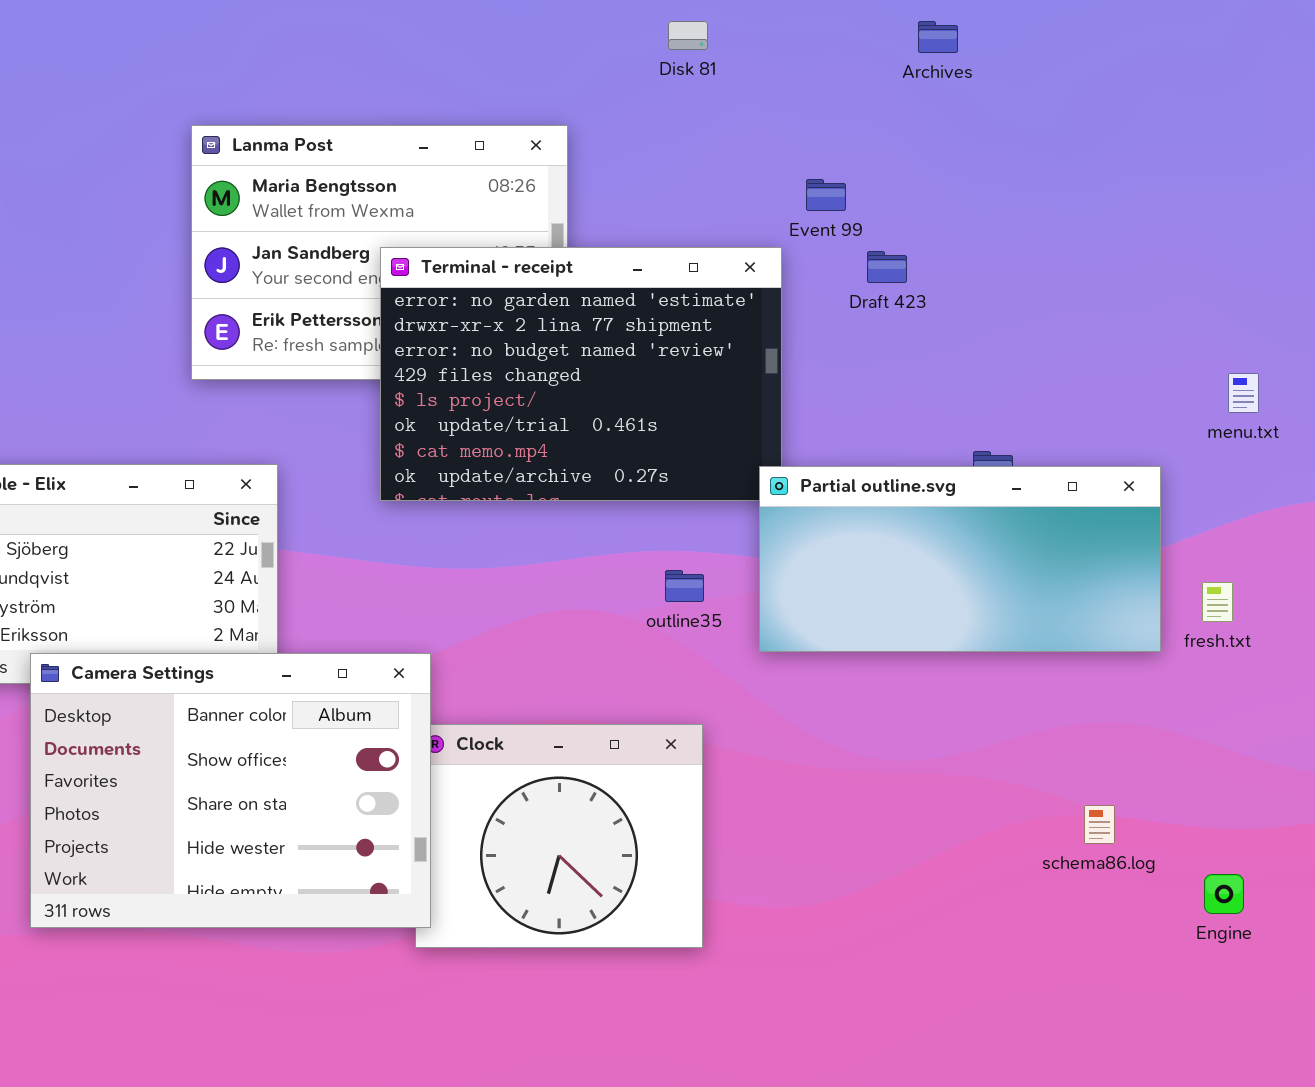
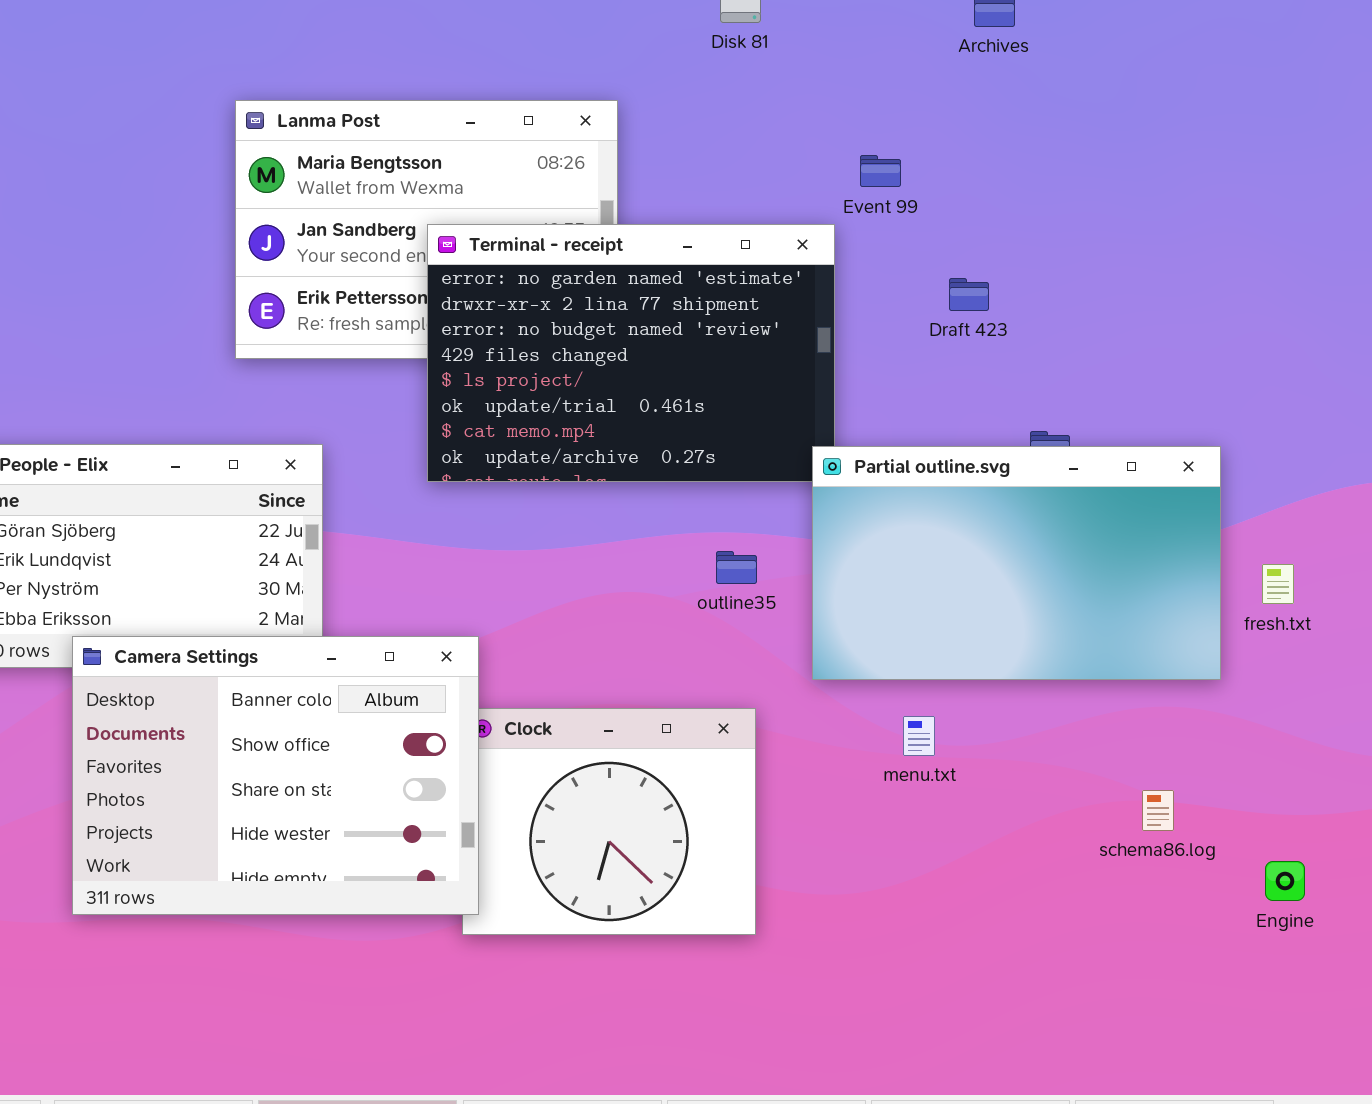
Draft 423: [867,251,907,283] -> [949,278,989,311], moved
menu.txt: [1228,373,1259,413] -> [903,716,935,756], moved
Partial outline.svg: [759,466,1161,652] -> [812,446,1221,680], resized

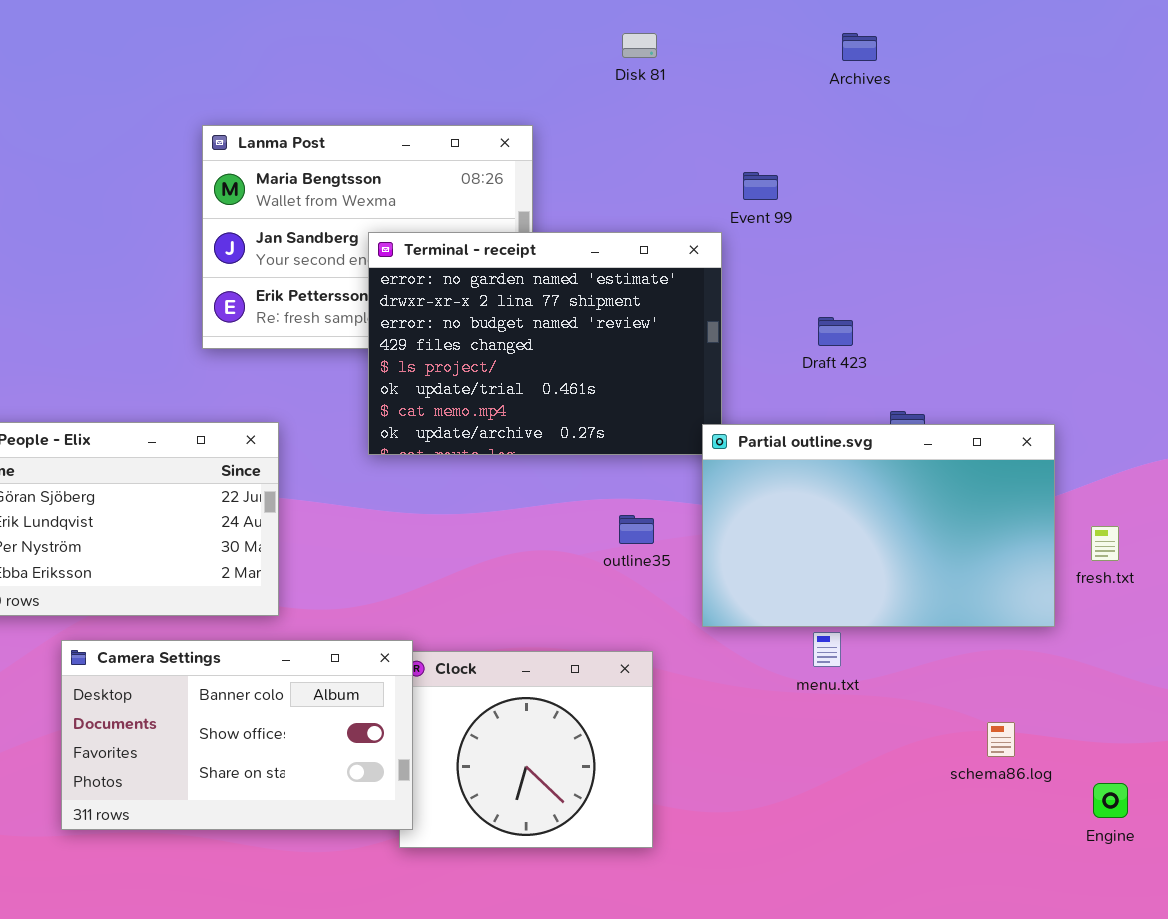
Draft 423: [949,278,989,311] -> [818,317,853,346], moved
Camera Settings: [72,636,479,915] -> [61,640,413,830], resized
menu.txt: [903,716,935,756] -> [813,632,841,667], moved

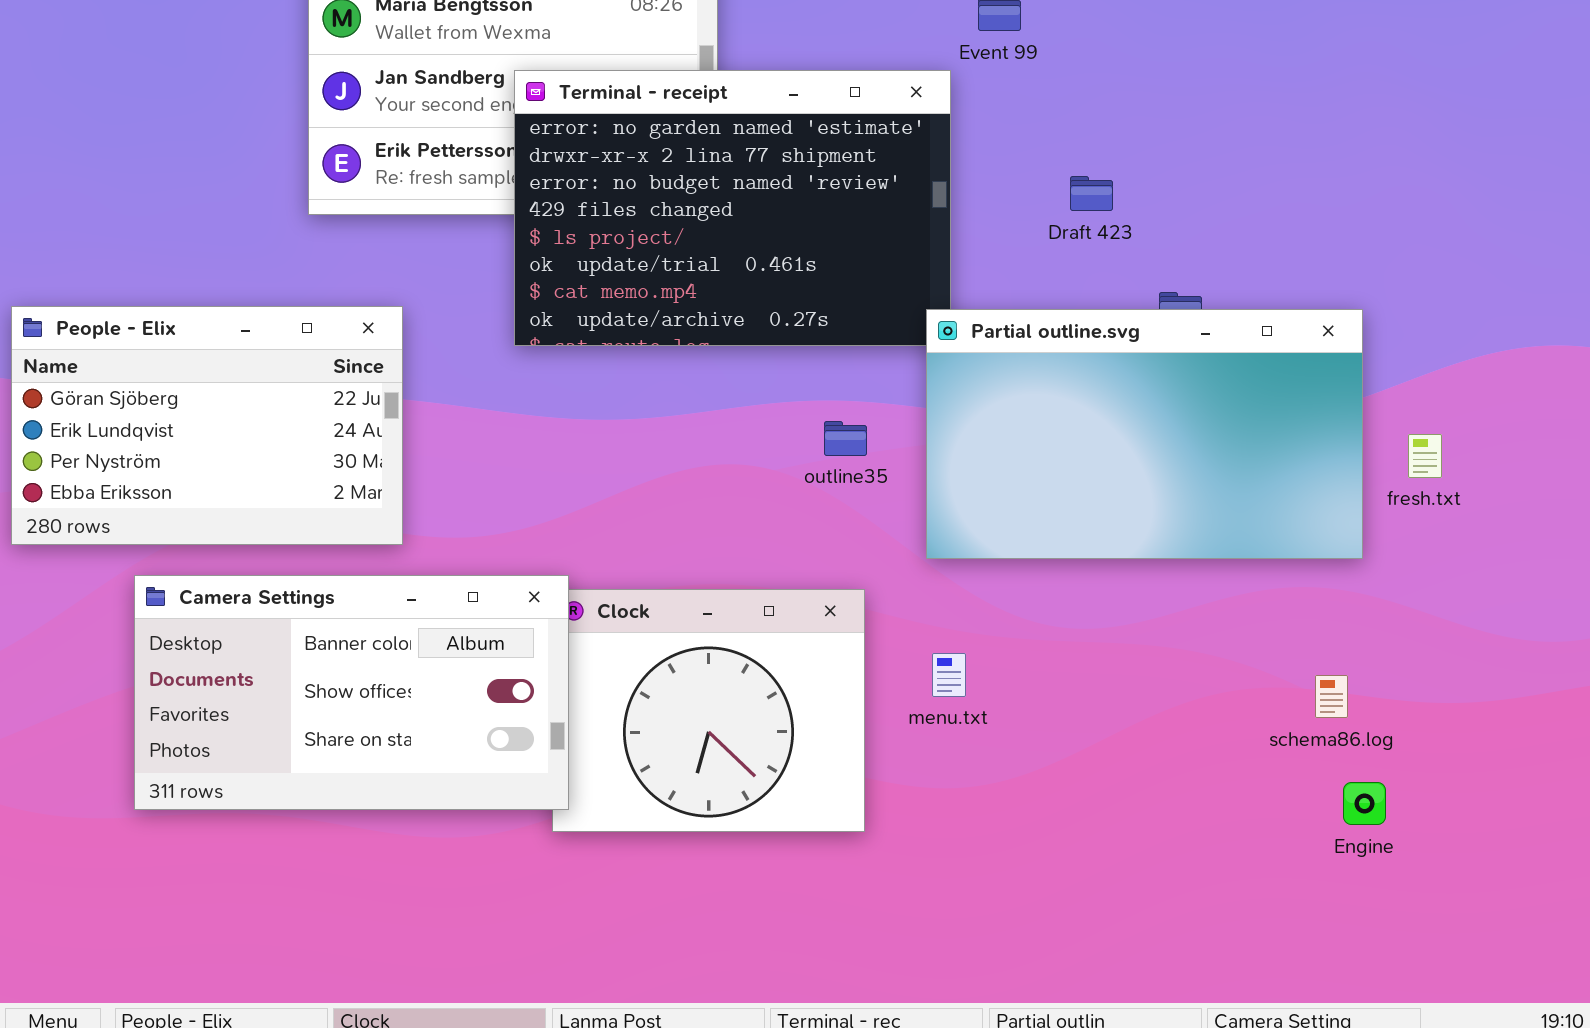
menu.txt: [813,632,841,667] -> [932,653,966,697], moved
schema86.log: [987,722,1015,757] -> [1315,675,1348,718], moved
Engine: [1093,783,1128,818] -> [1343,782,1386,825], moved

